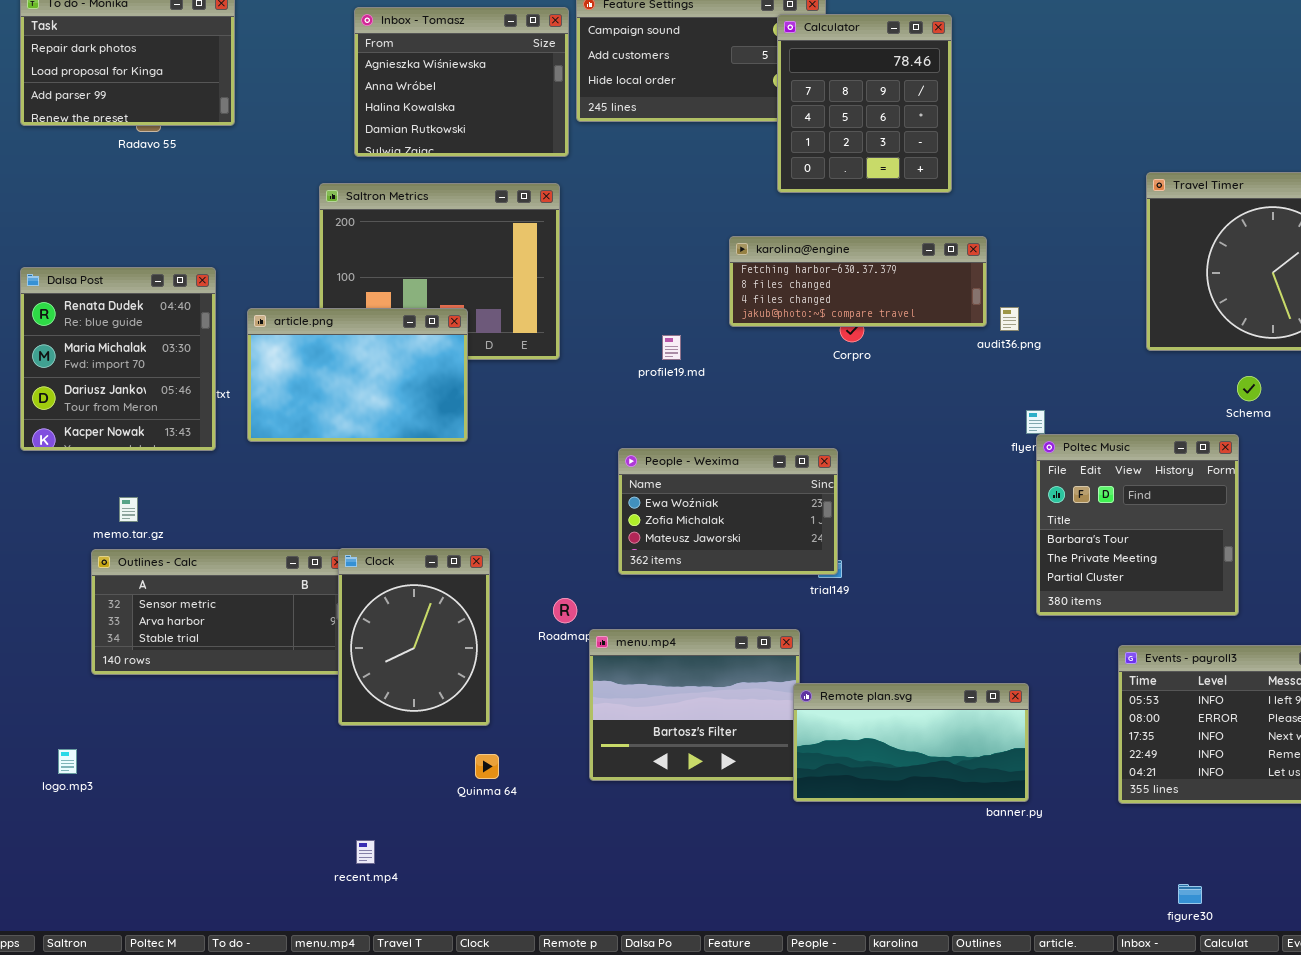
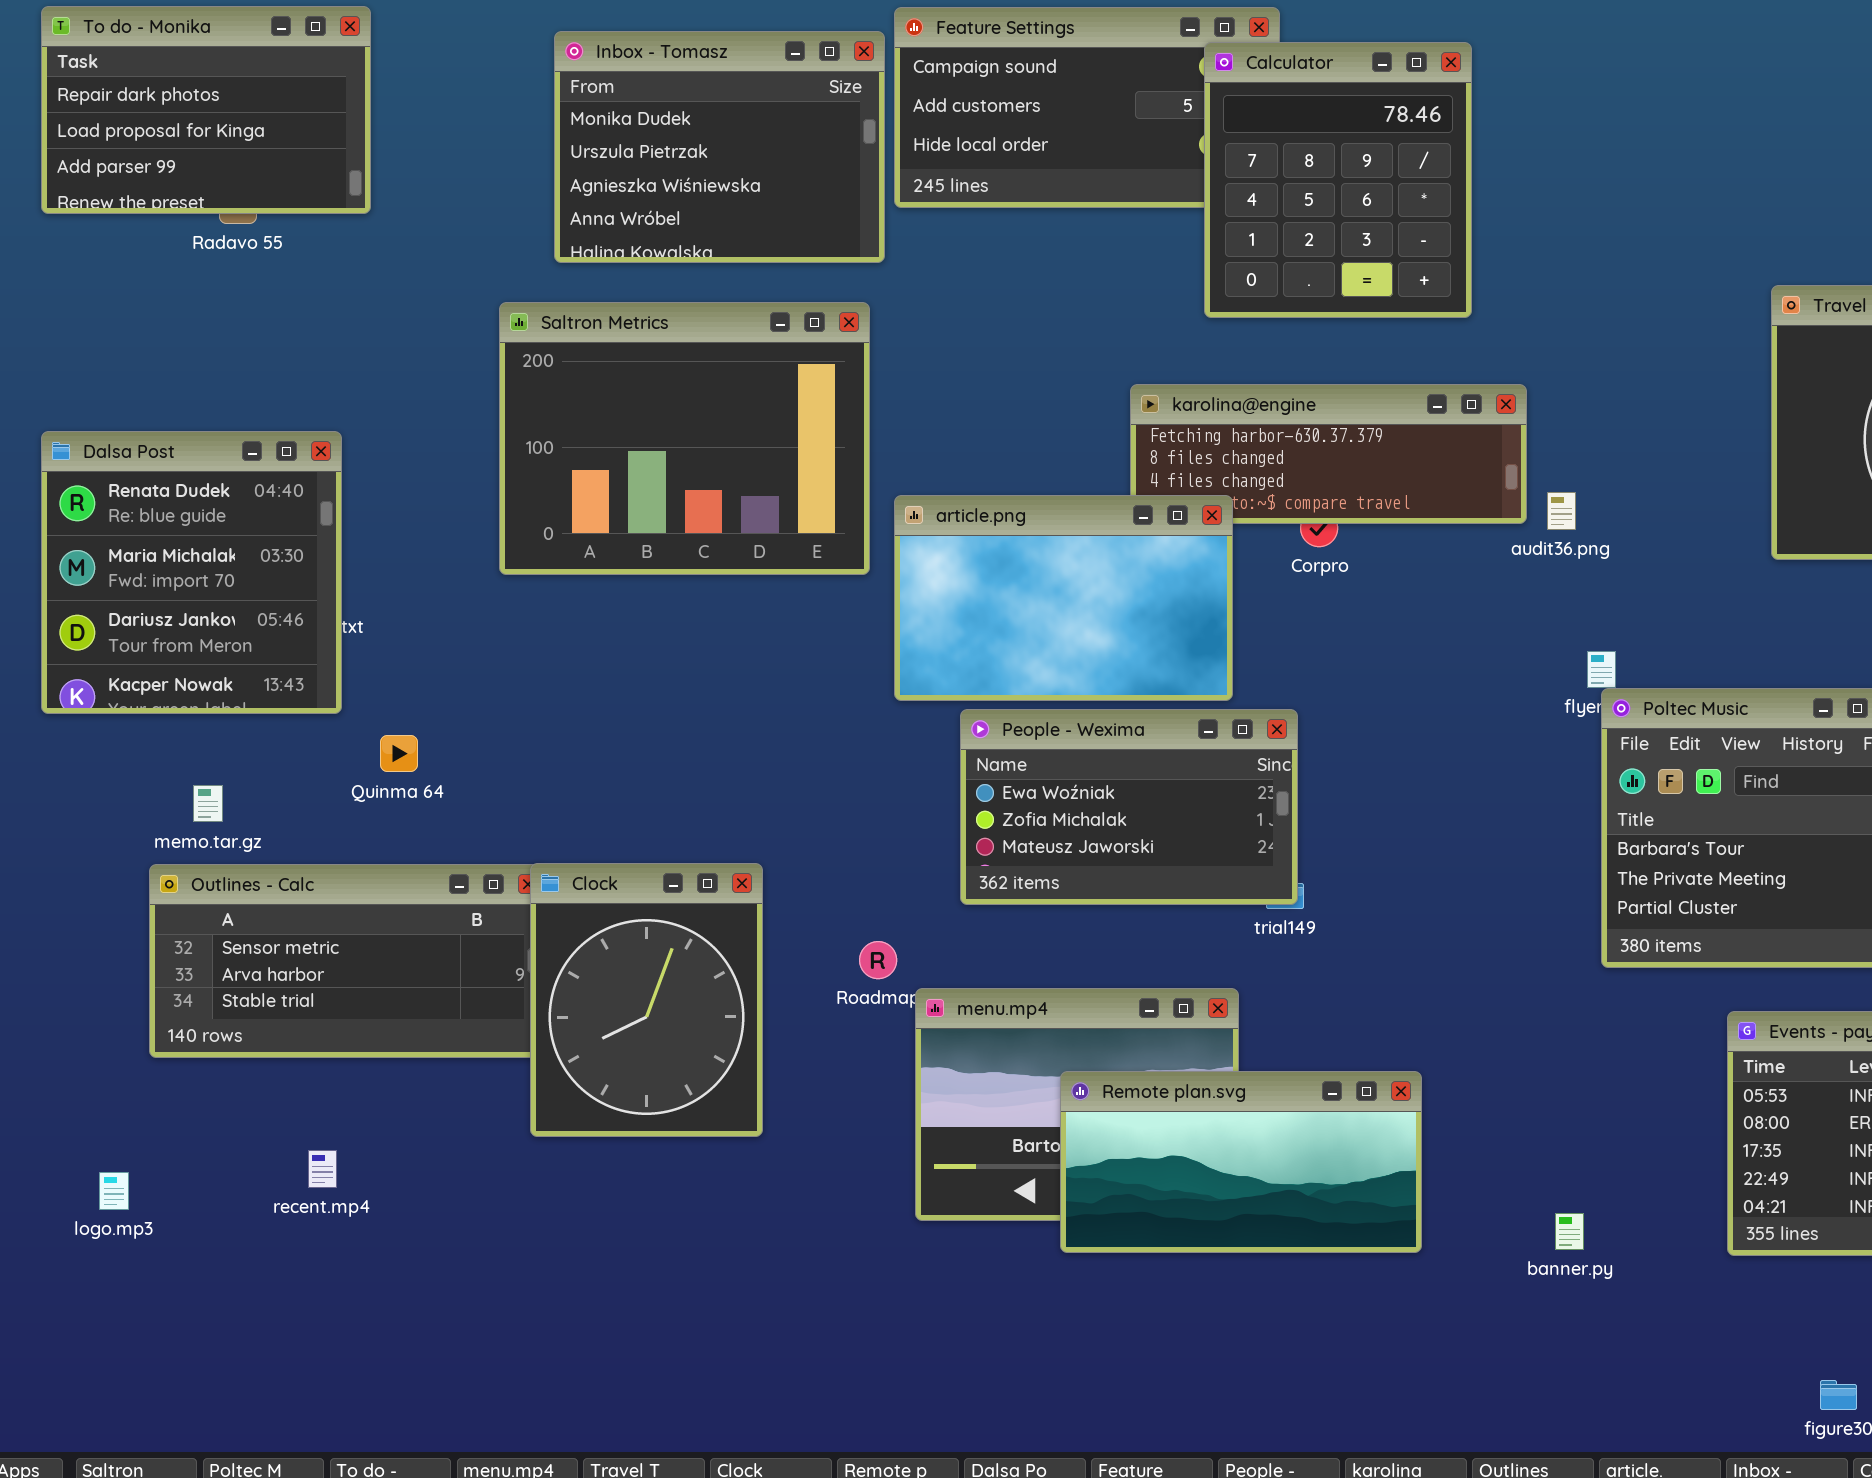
Inbox - Tomasz: [354,7,569,157] -> [554,31,885,263], scrolled up 2 rows
article.png: [247,308,468,442] -> [894,495,1233,701], moved
Remote plan.svg: [793,683,1029,802] -> [1060,1071,1422,1253], moved
Quinma 64: [475,754,499,779] -> [380,735,418,772], moved
recent.mp4: [356,840,375,864] -> [308,1150,337,1188], moved

